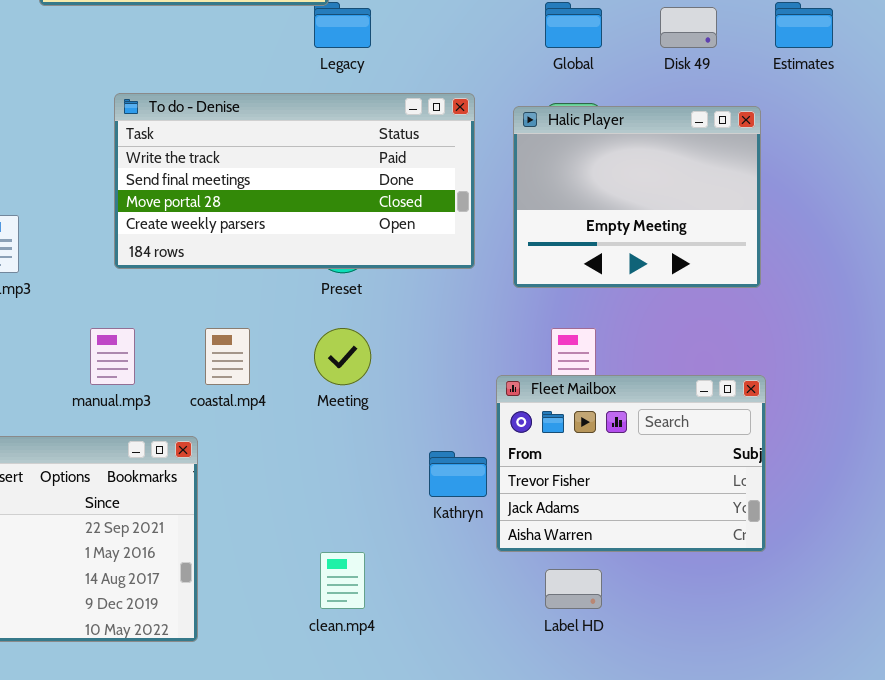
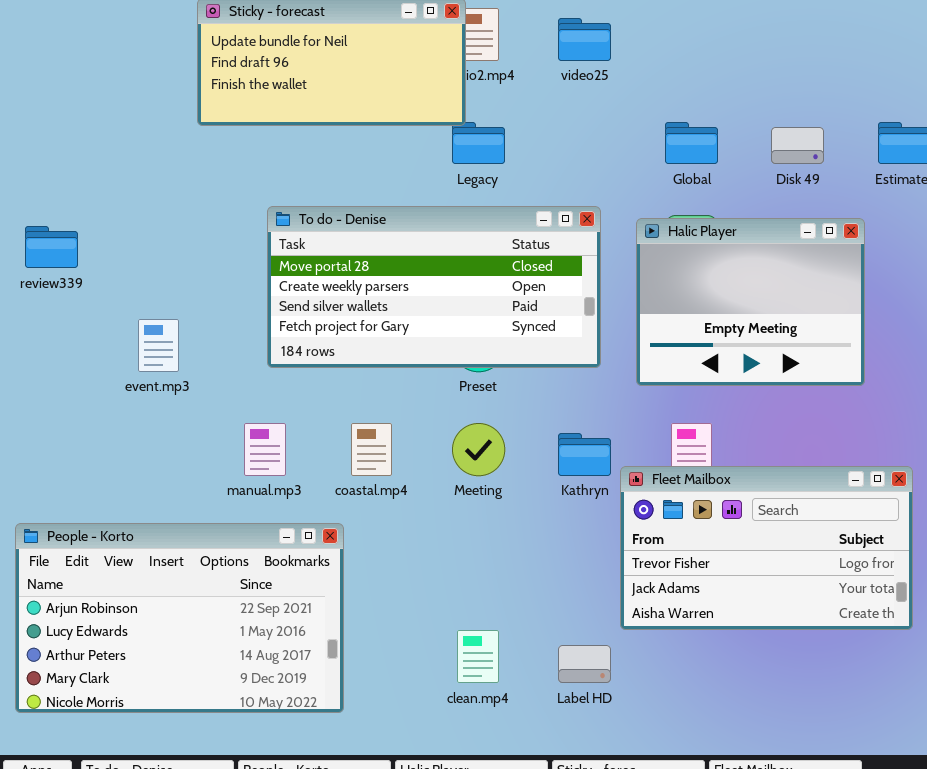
To do - Denise: [114,93,475,269] -> [267,206,601,368], scrolled down 2 rows
Fleet Mailbox: [496,375,766,552] -> [620,466,913,630], resized
Kathryn: [429,451,487,497] -> [558,433,611,476], moved
Label HD: [545,569,602,609] -> [558,645,611,683], moved

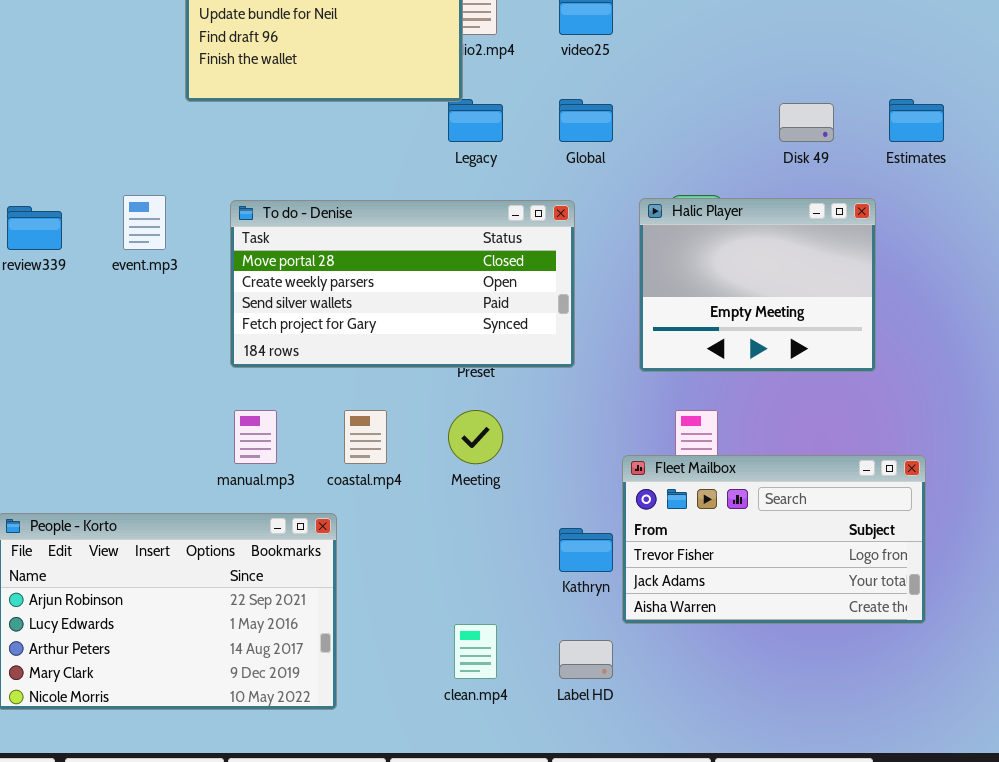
Global: [665,122,718,164] -> [559,99,613,142], moved
To do - Denise: [267,206,601,368] -> [230,200,575,368], moved
event.mp3: [138,319,179,372] -> [123,195,166,250], moved
Kathryn: [558,433,611,476] -> [559,528,613,572], moved

